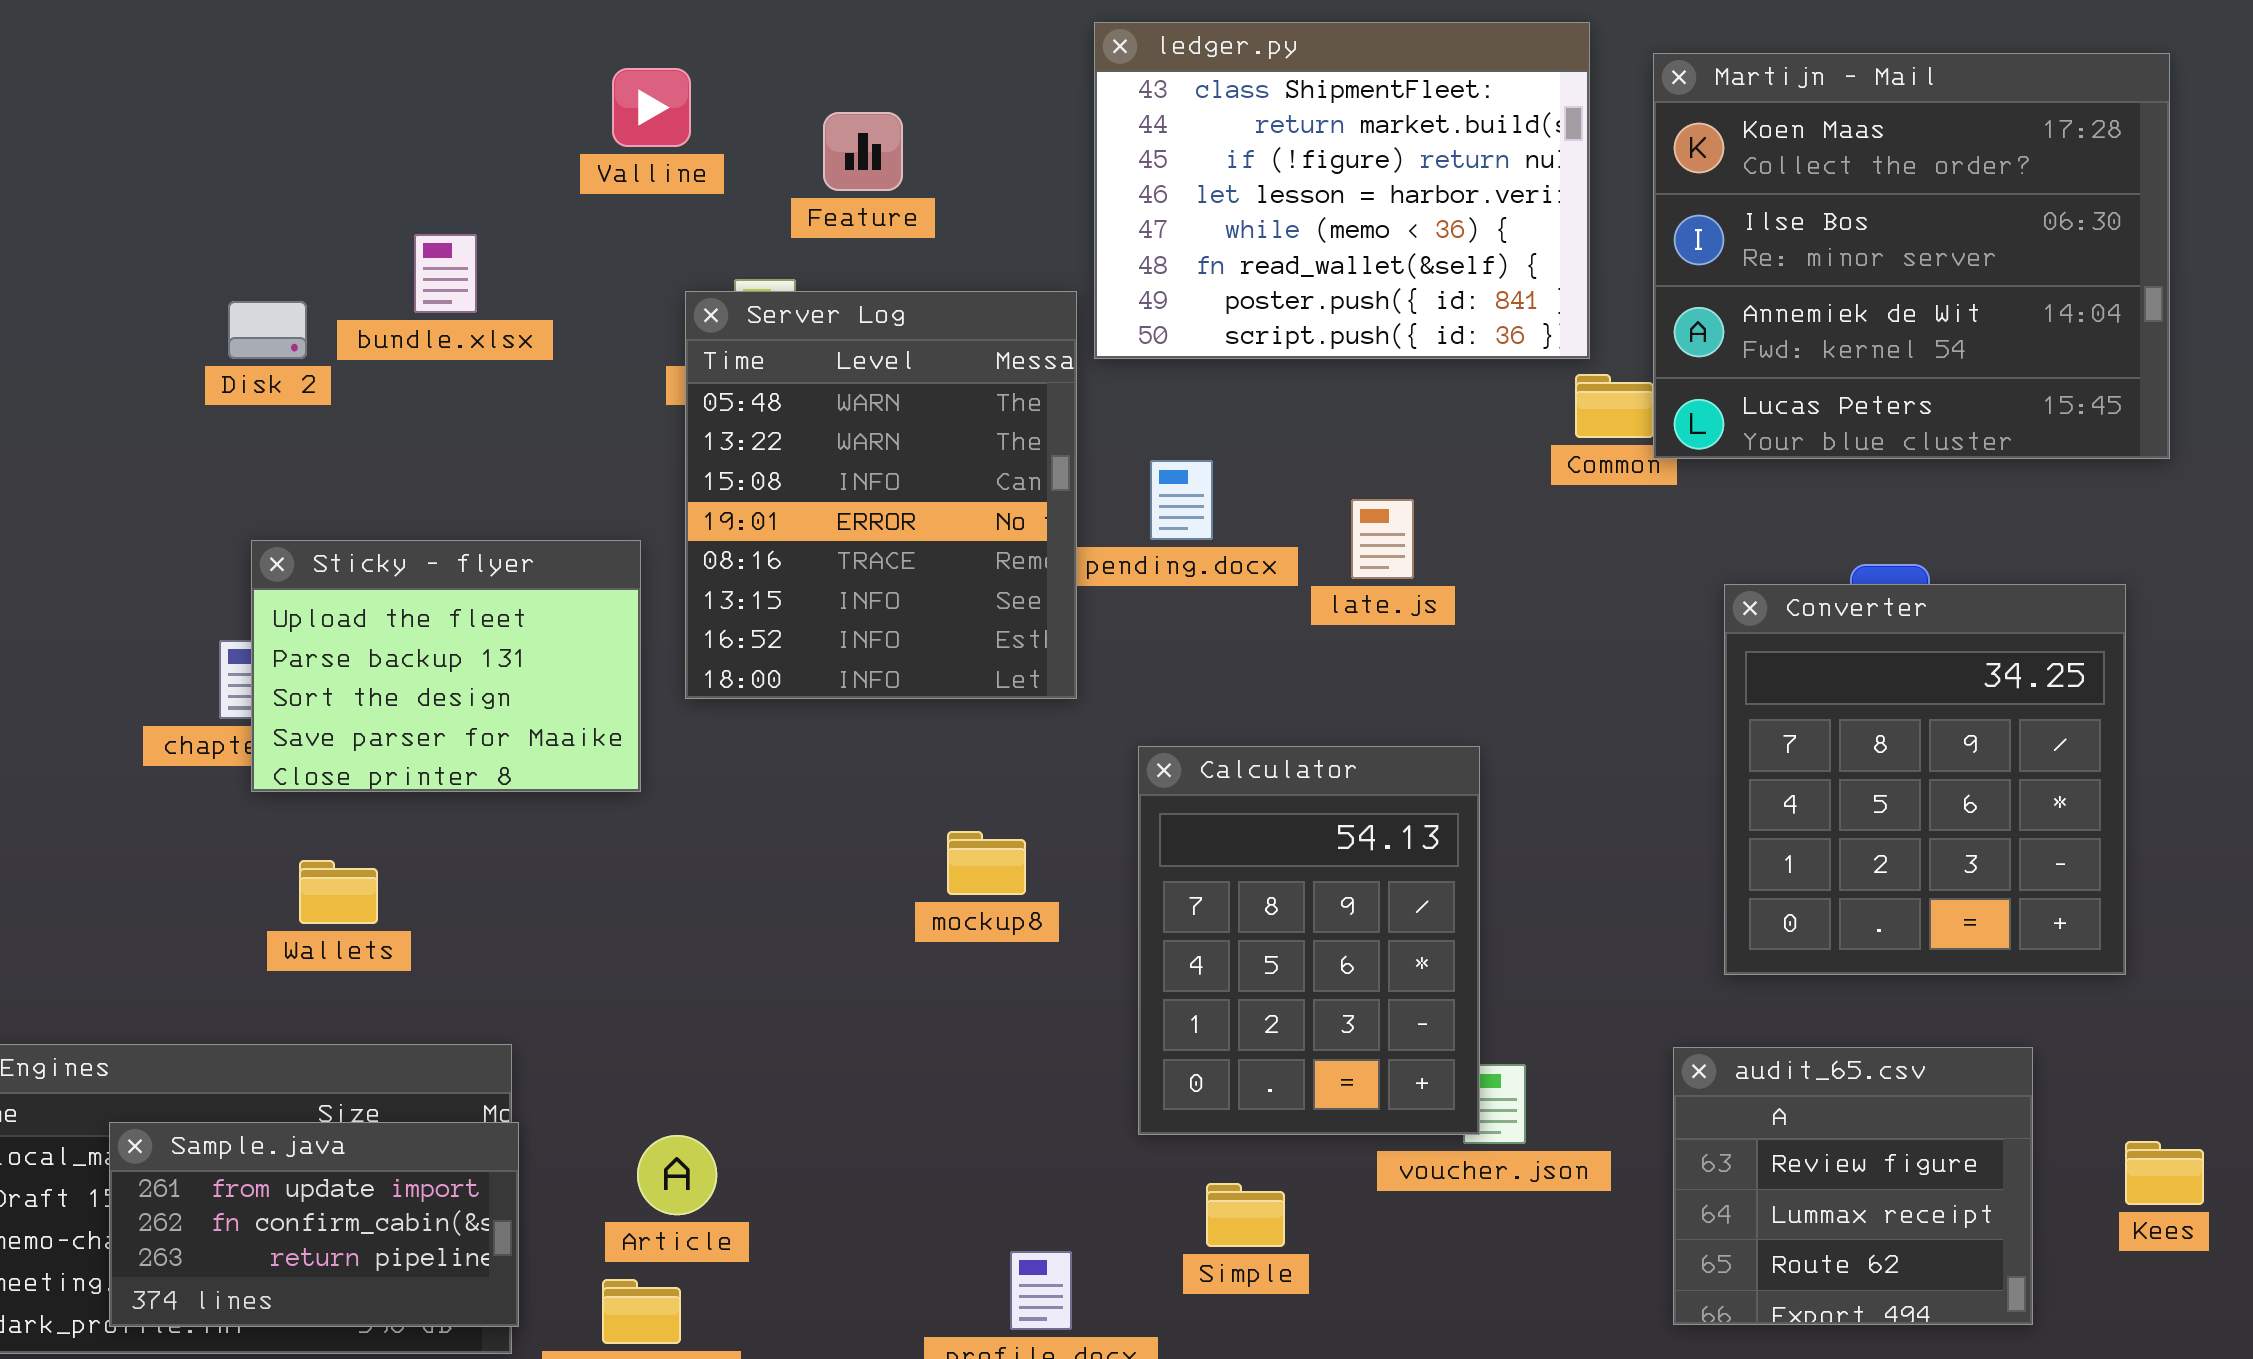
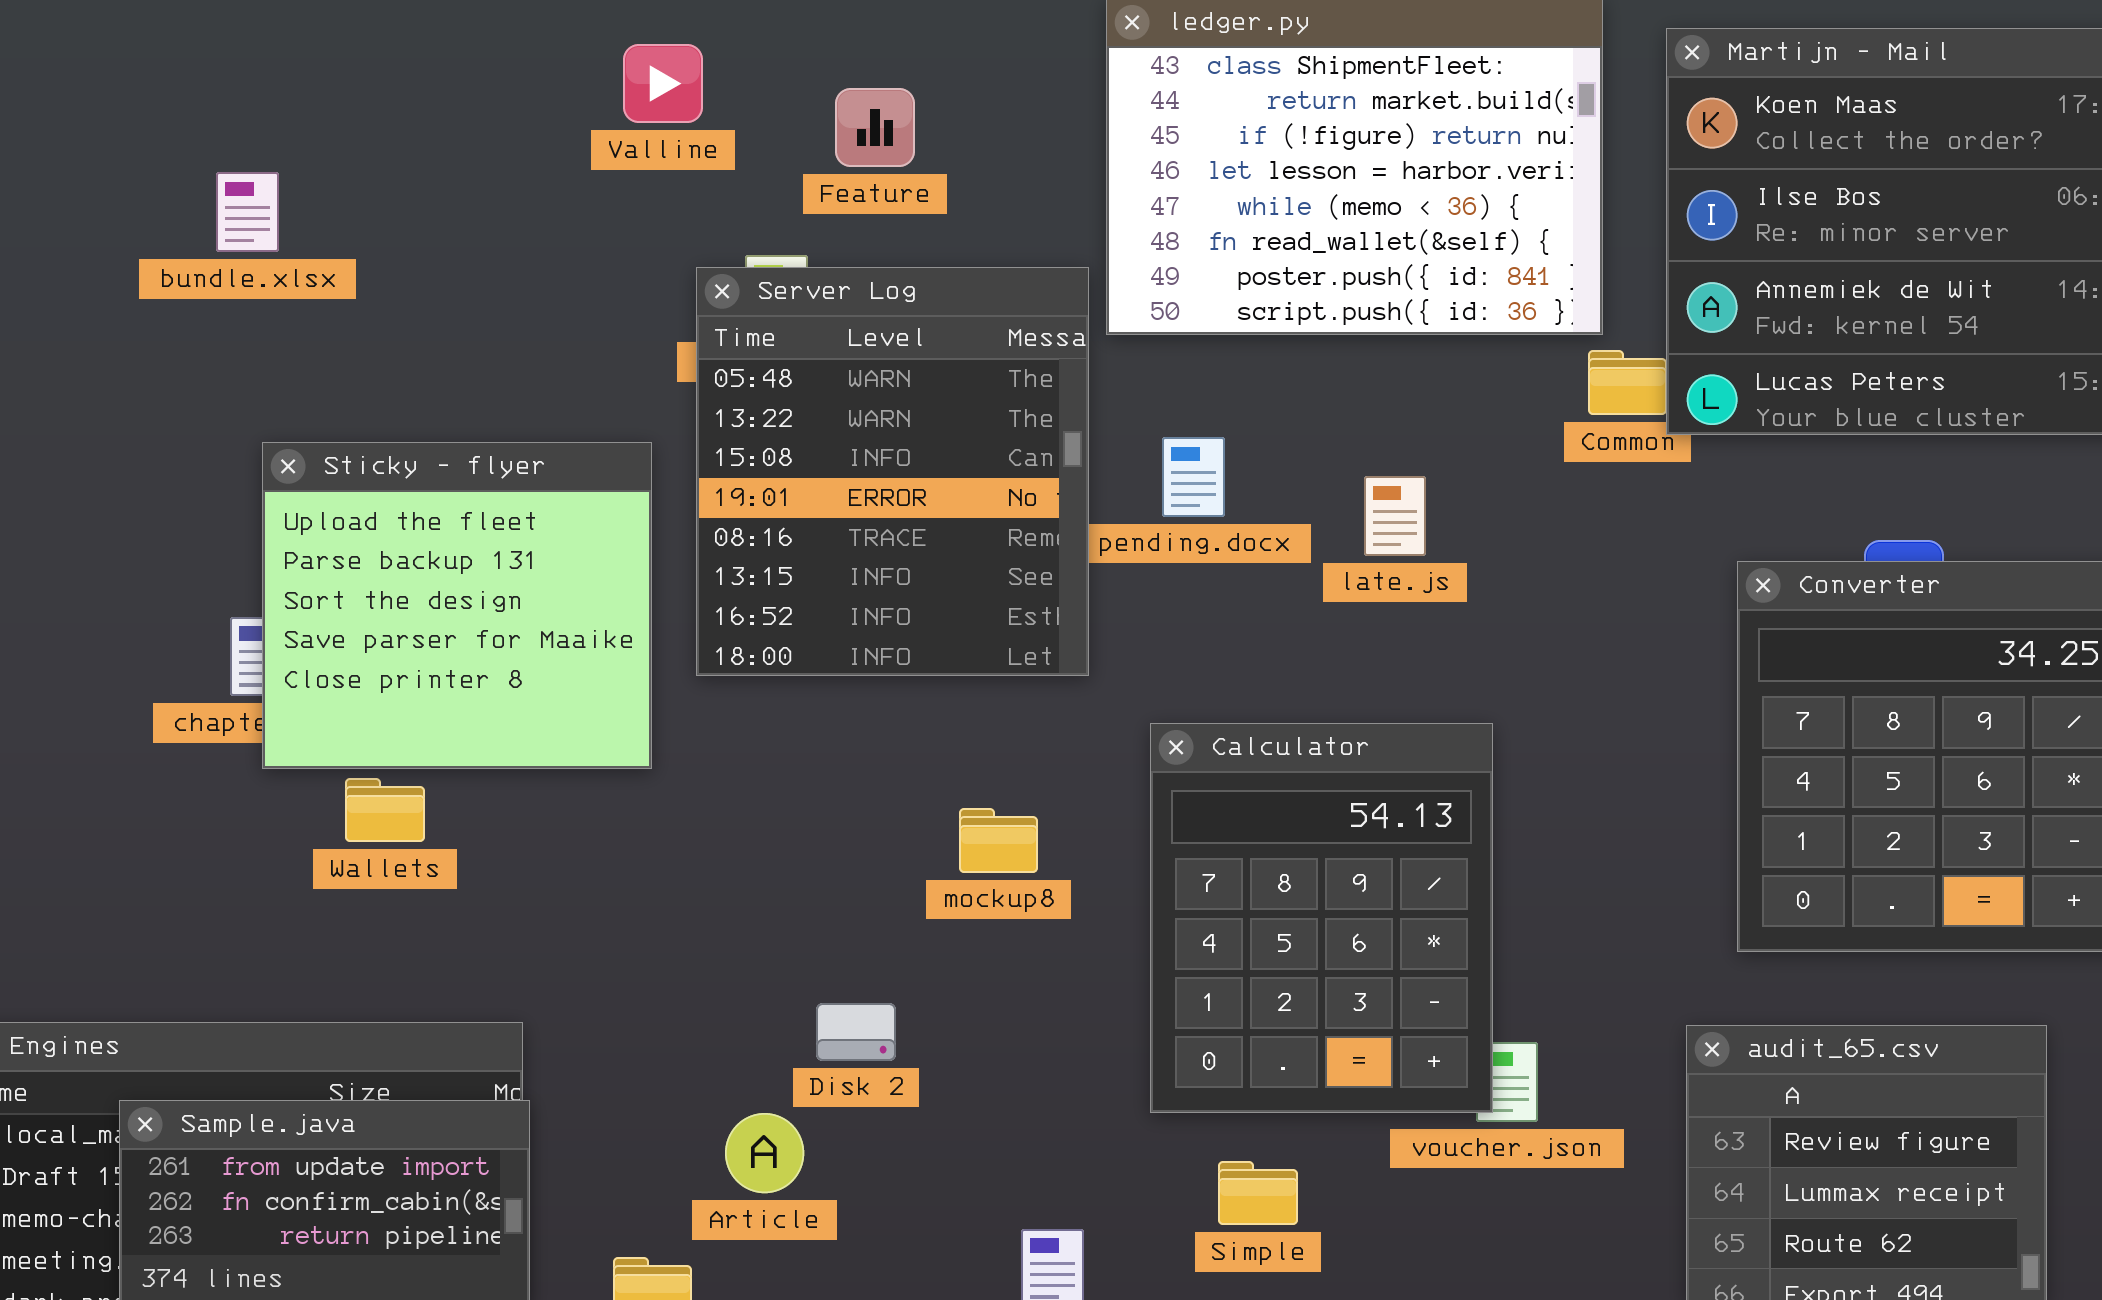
bundle.xlsx: [414,234,477,313] -> [216,172,279,252], moved
Disk 2: [228,301,307,359] -> [816,1003,896,1061], moved
Sticky - flyer: [251,540,641,792] -> [262,442,652,769], resized
Wallets: [299,860,378,924] -> [345,778,425,842], moved
Article: [637,1135,717,1215] -> [725,1113,804,1193], moved

